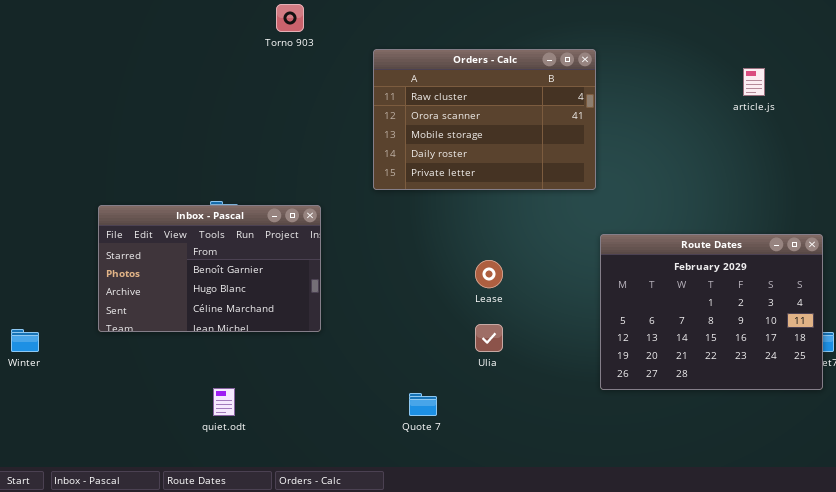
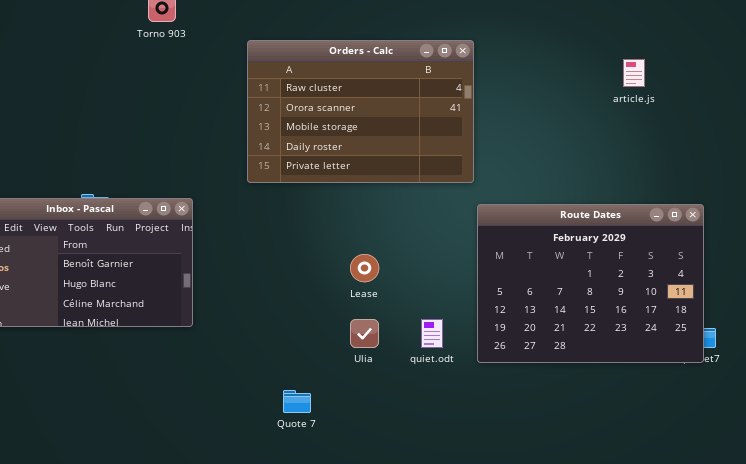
Route Dates: [600,234,823,390] -> [477,204,704,363], moved
quiet.odt: [213,388,235,416] -> [421,319,443,348], moved

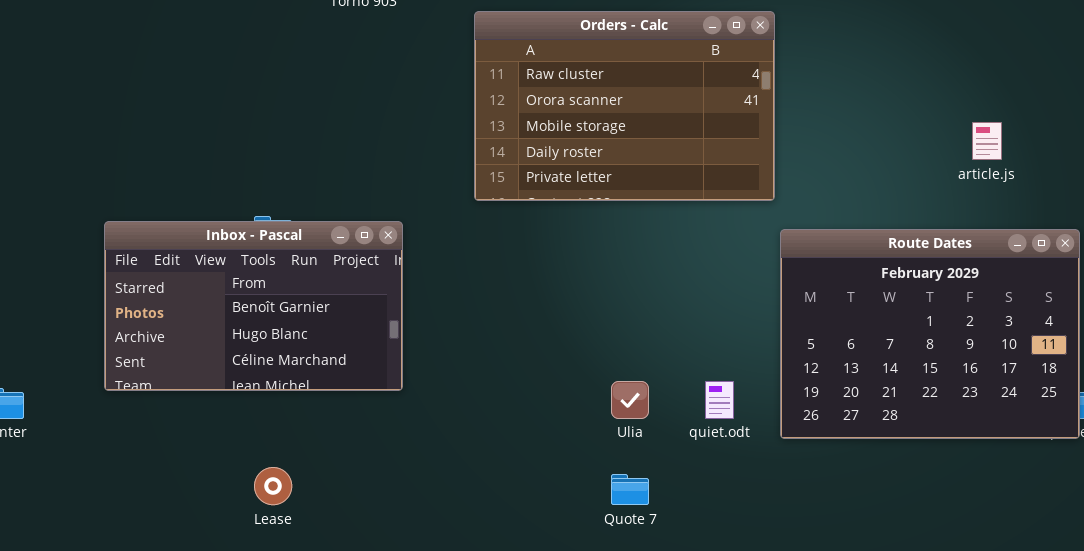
article.js: [623,59,645,87] -> [972,122,1002,160], moved
Lease: [350,254,379,282] -> [254,467,292,505], moved
Quote 7: [283,390,311,413] -> [611,474,649,505], moved

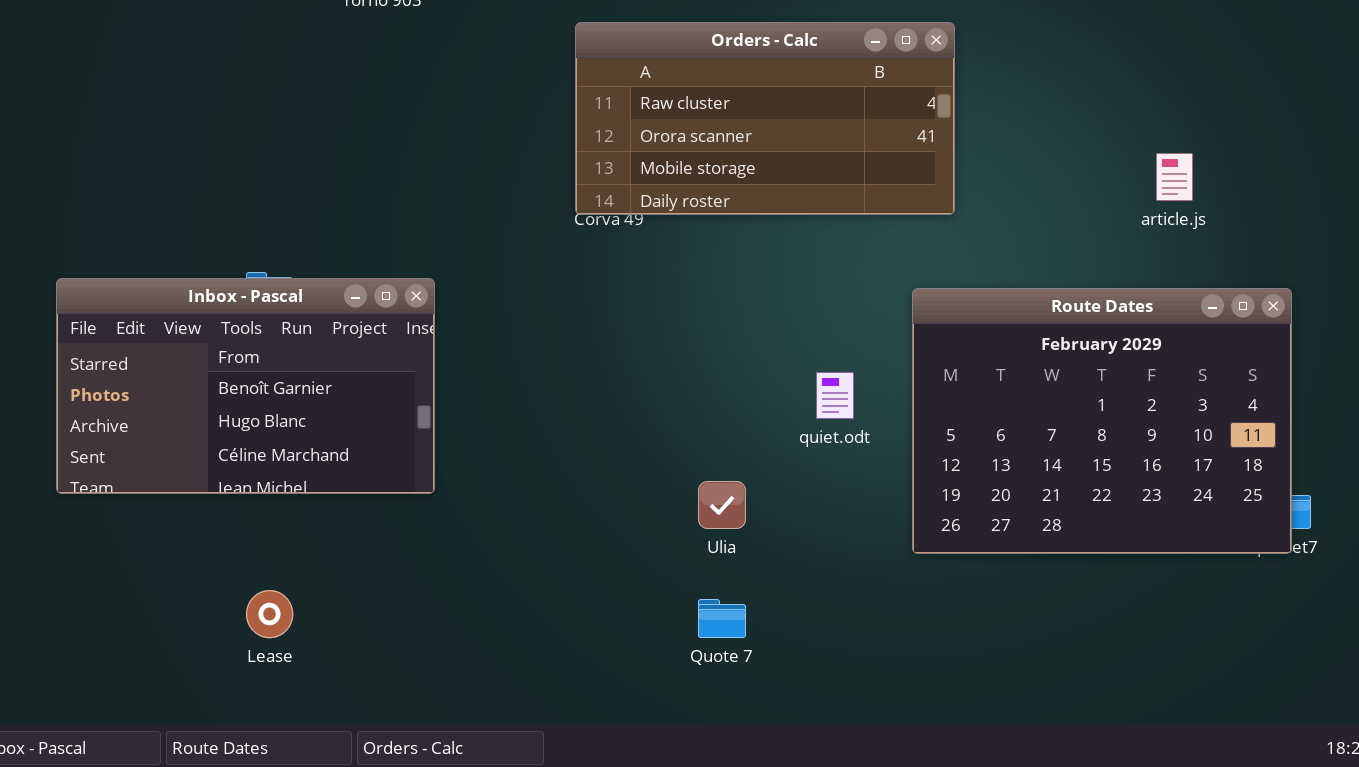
Orders - Calc: [474,11,775,201] -> [575,22,955,215], moved, resized
quiet.odt: [705,381,734,419] -> [816,372,854,419], moved

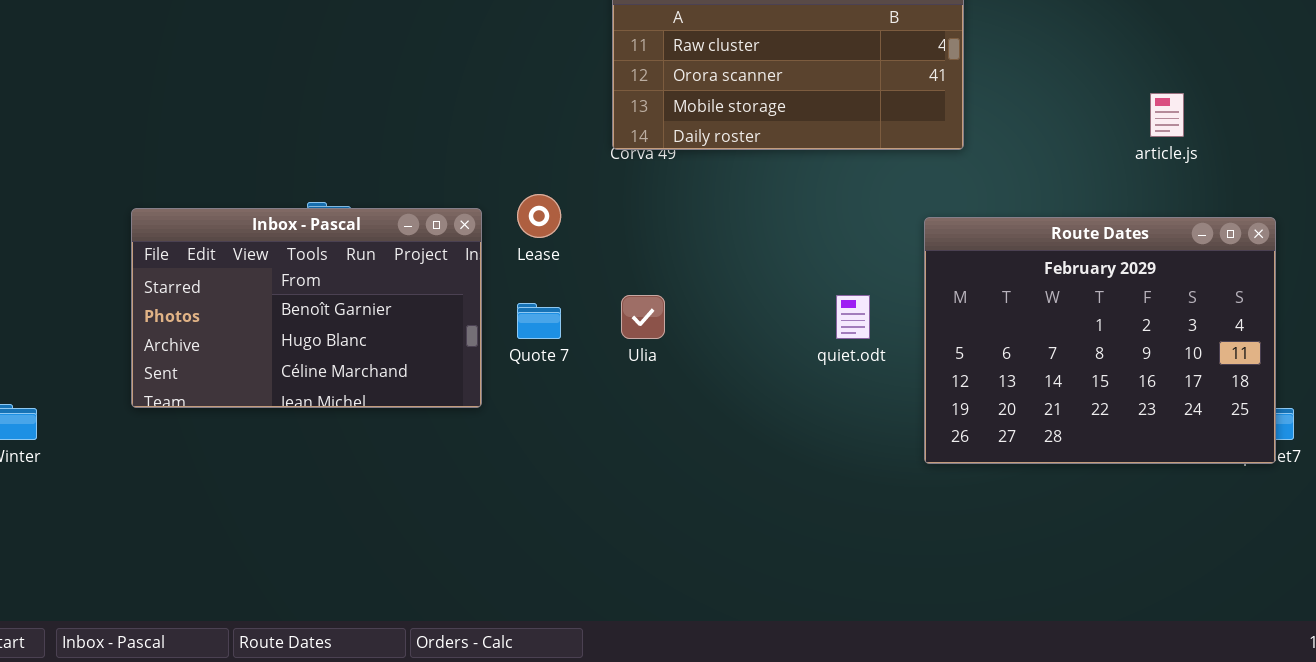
Ulia: [698,481,746,529] -> [621,295,665,339], moved
Lease: [246,590,293,638] -> [517,194,561,238], moved
Quote 7: [698,599,746,638] -> [517,303,561,339], moved

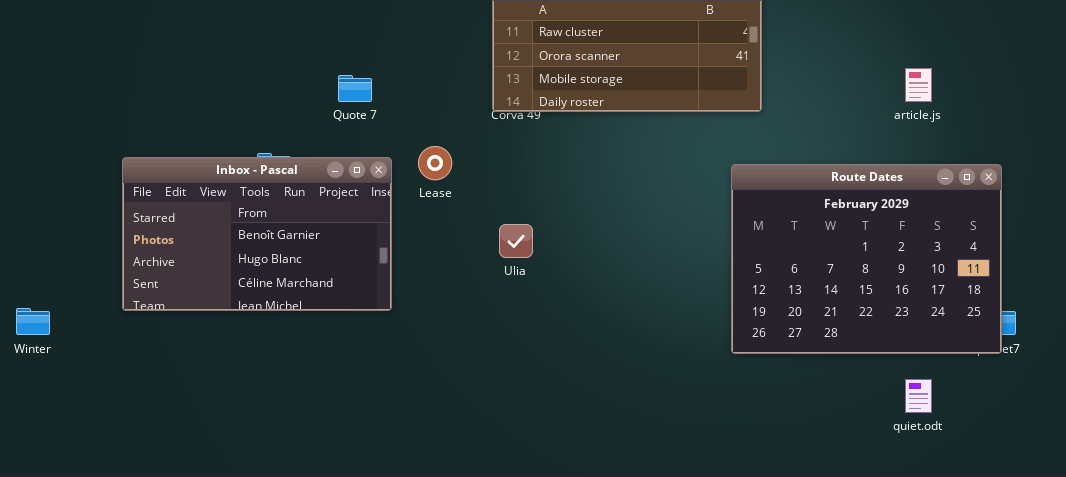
quiet.odt: [836,295,870,339] -> [905,379,932,413], moved
Quote 7: [517,303,561,339] -> [338,75,372,102], moved

